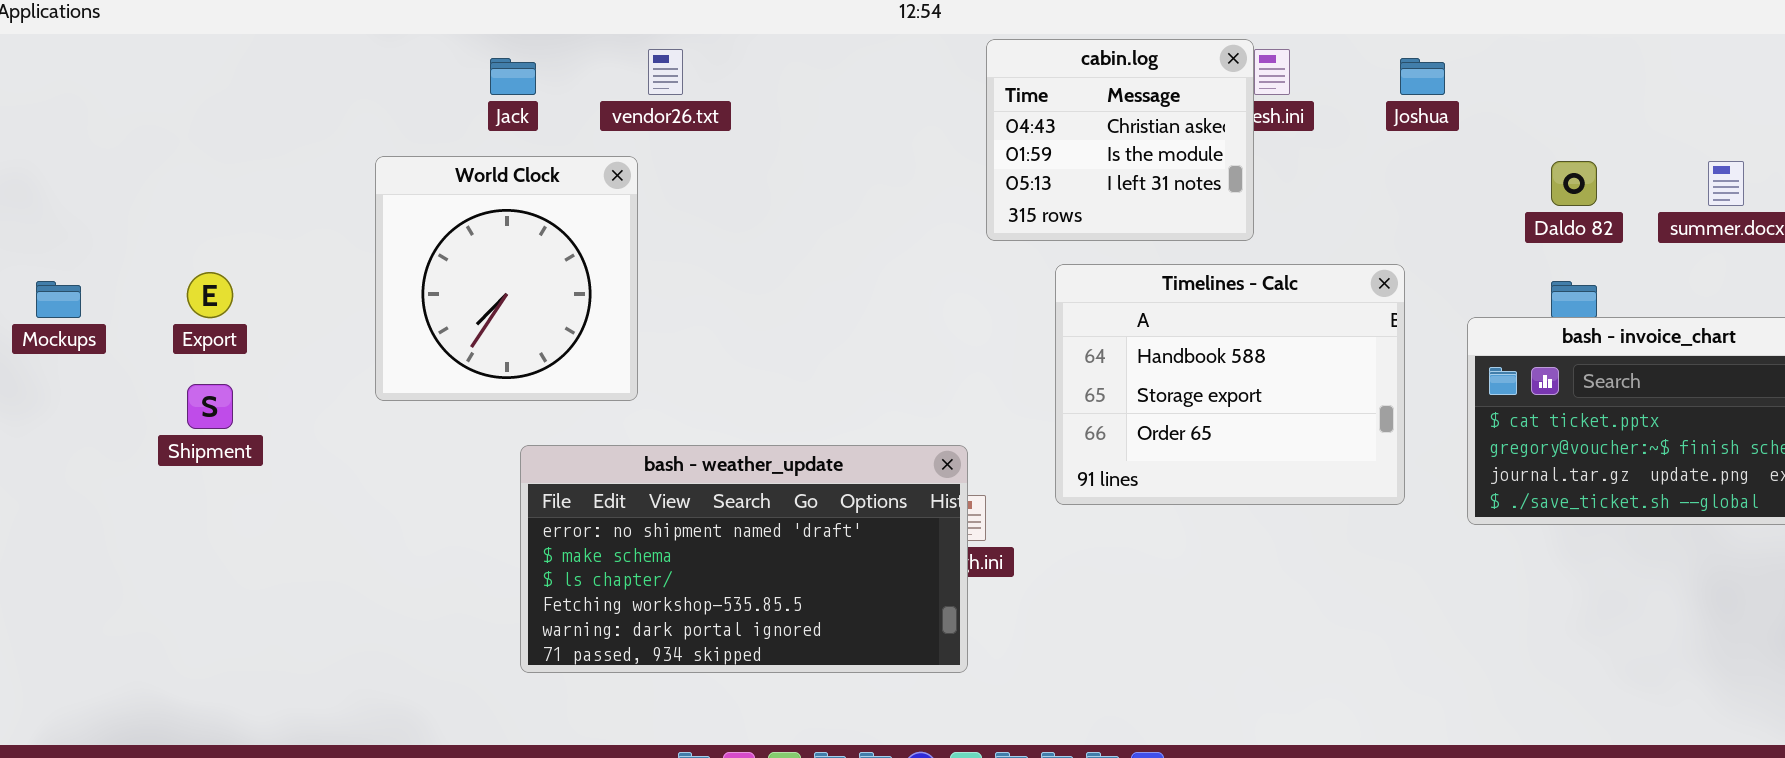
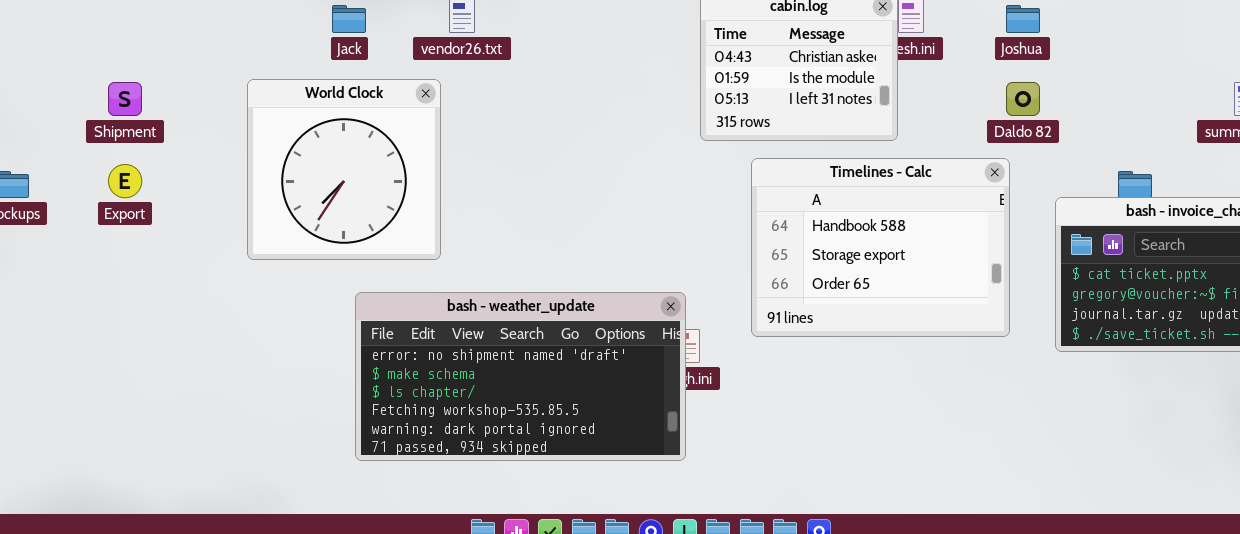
Daldo 82: [1551,161,1597,206] -> [1006,82,1040,116], moved
Shipment: [187,384,233,429] -> [108,82,142,116], moved

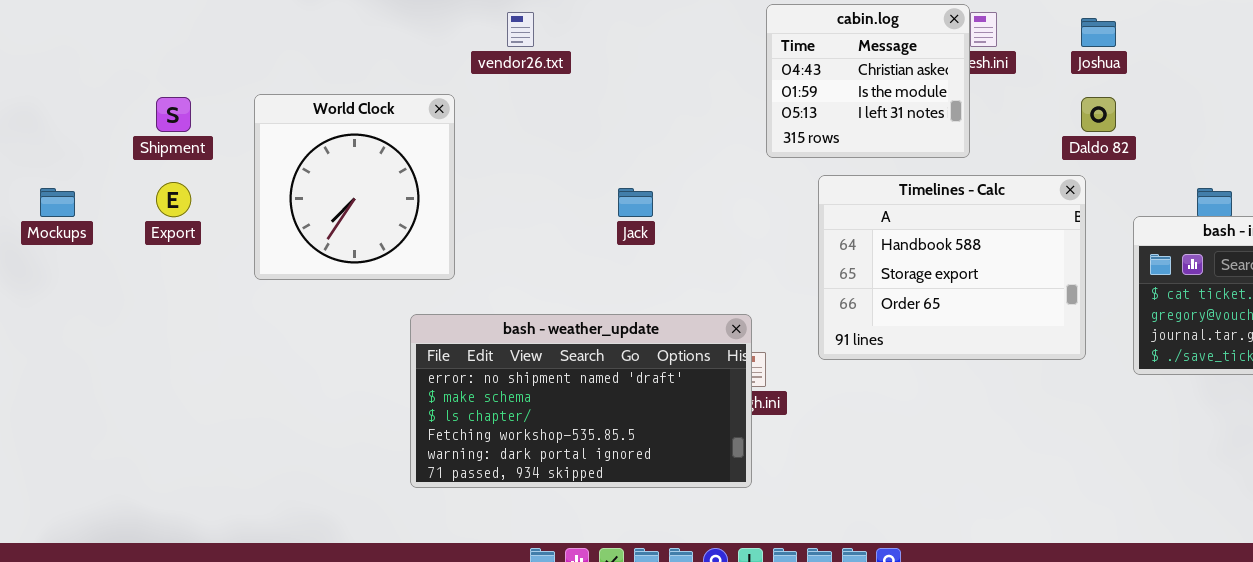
Jack: [332,5,366,33] -> [618,188,653,217], moved
World Clock: [247,79,441,260] -> [254,94,455,280], moved

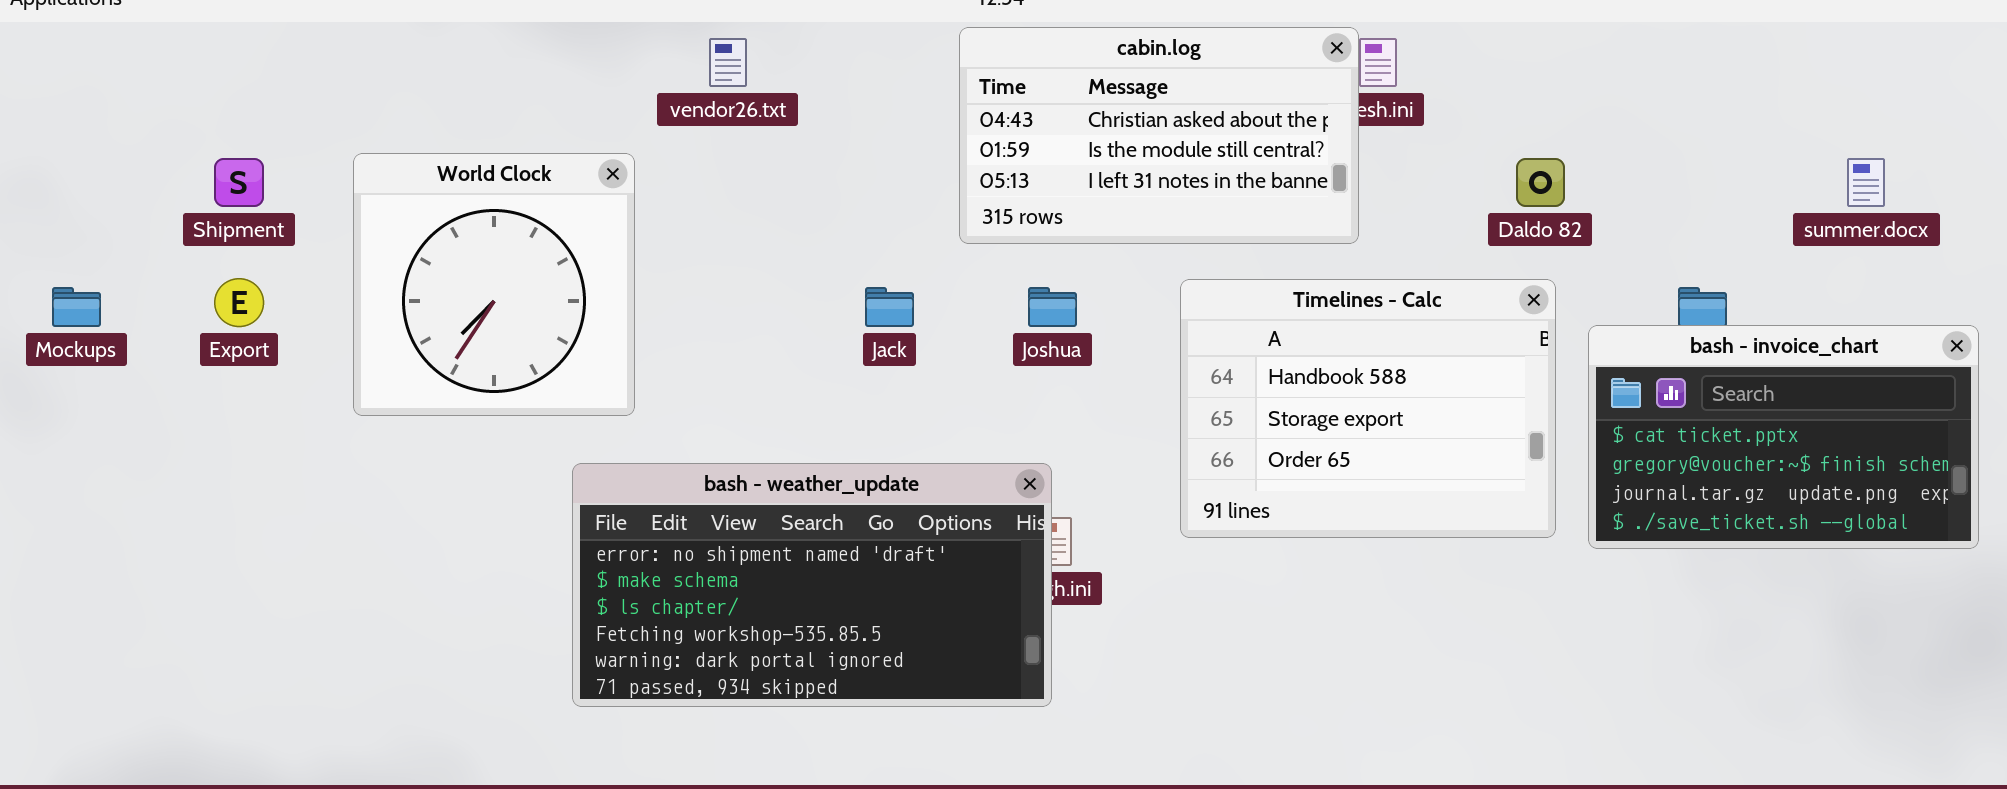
cabin.log: [766,4,970,158] -> [959,27,1359,244], resized
Joshua: [1081,18,1116,47] -> [1028,287,1077,327], moved
Timelines - Calc: [818,175,1086,360] -> [1180,279,1556,538], moved

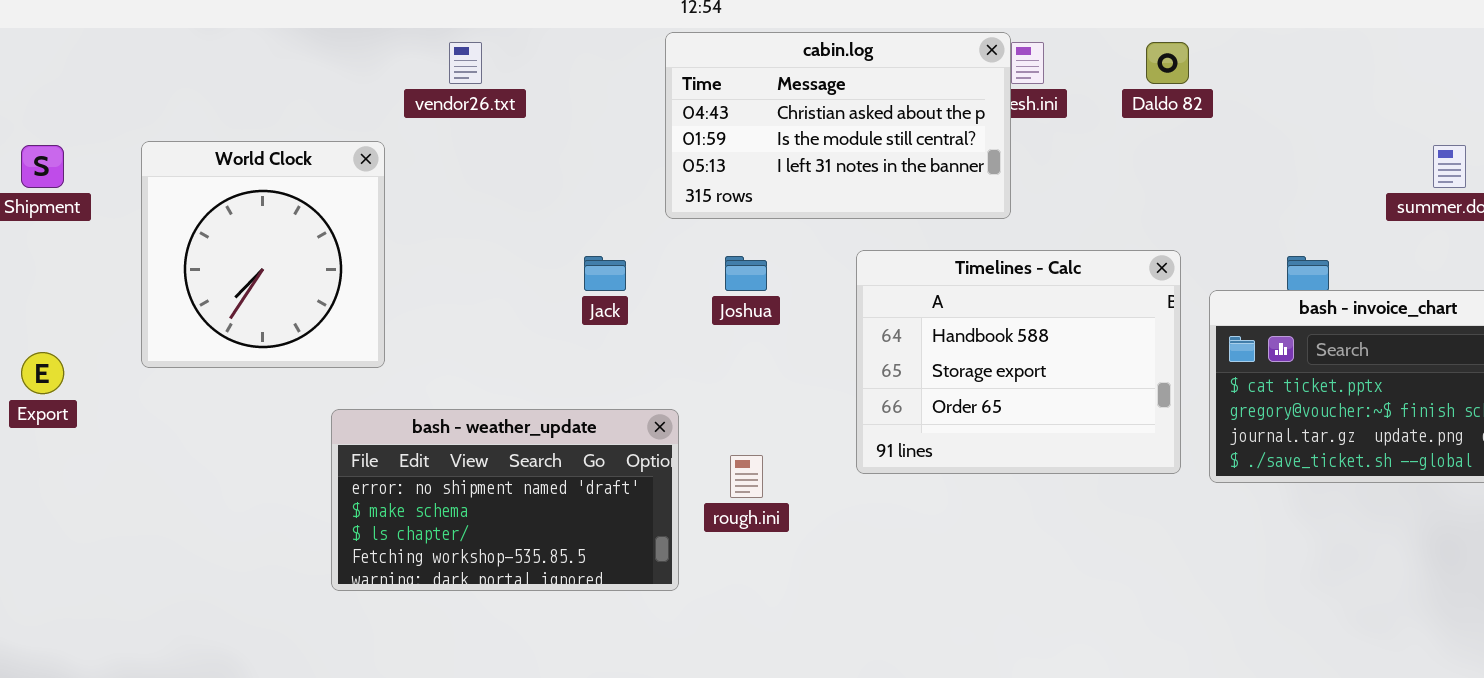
Daldo 82: [1516,158,1565,207] -> [1146,42,1189,84], moved
Export: [214,278,264,327] -> [21,352,64,394], moved
bash - weather_update: [572,463,1052,707] -> [331,409,679,591], resized

